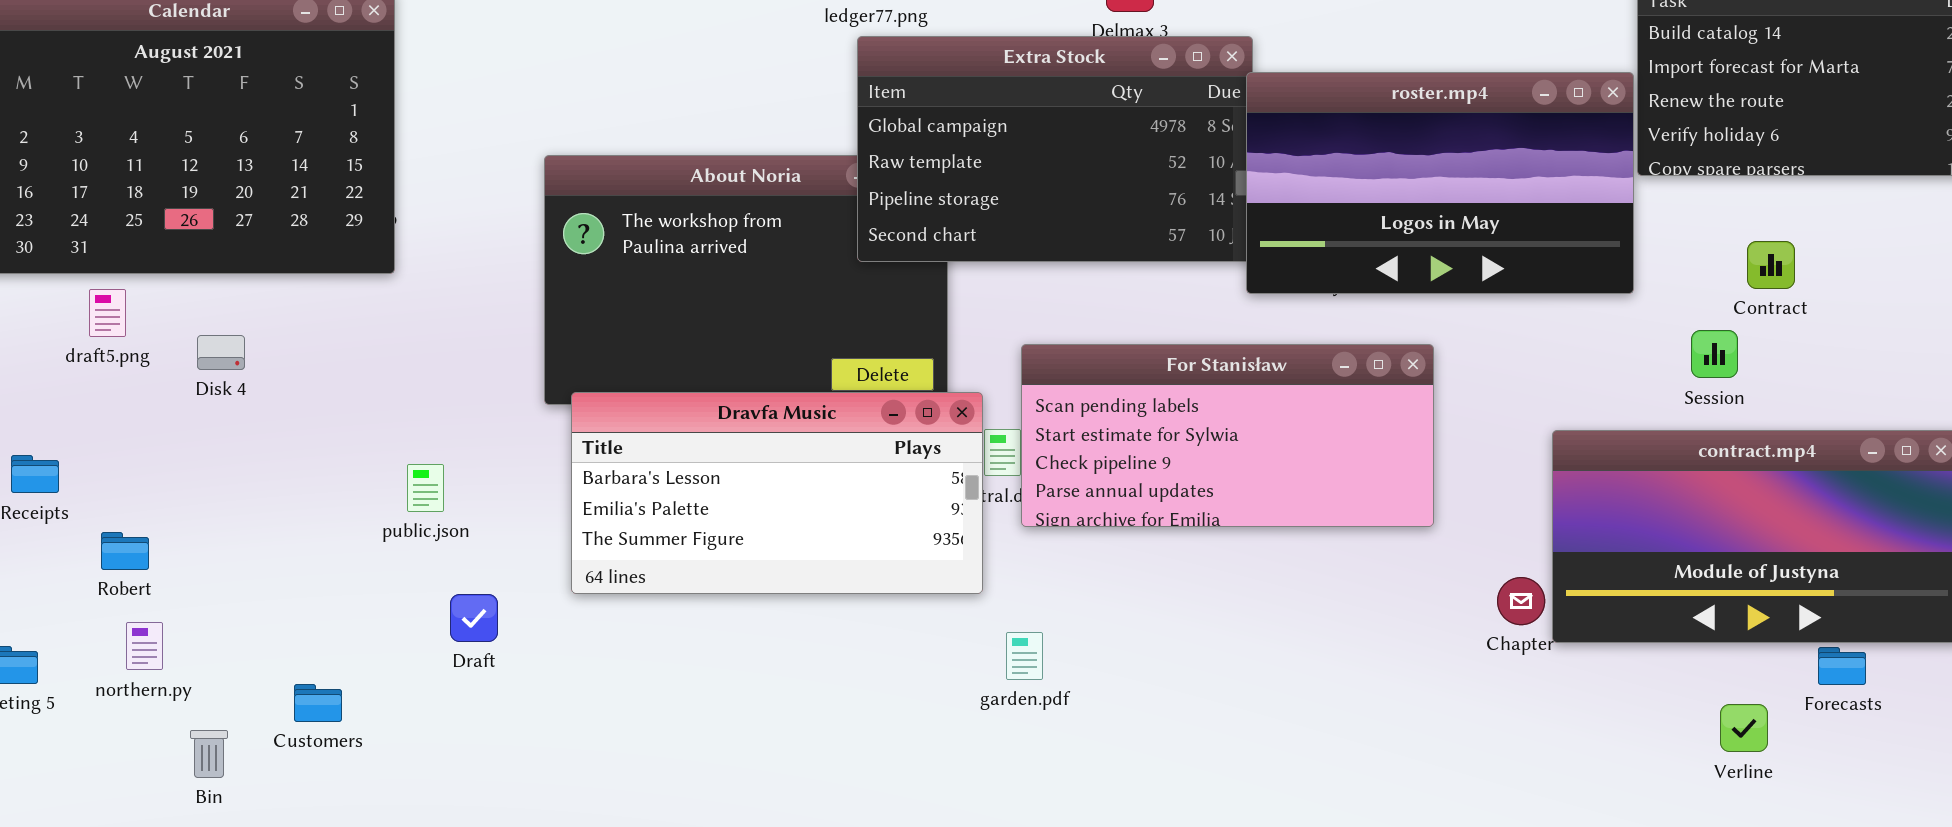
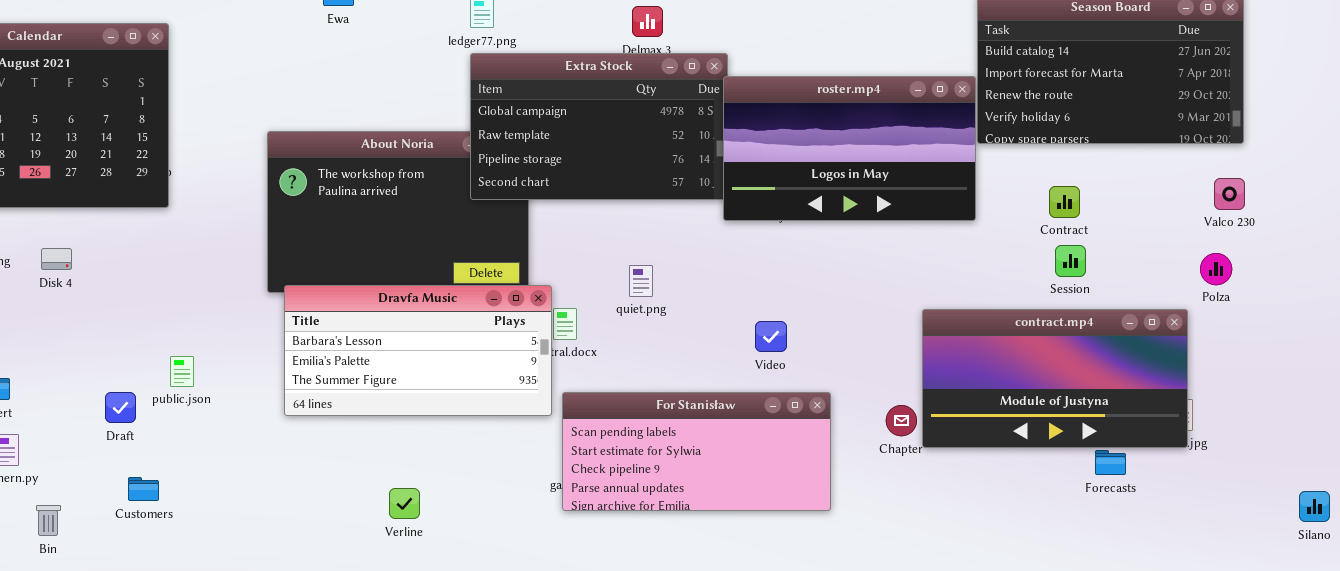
Session: [1691,330,1738,378] -> [1055,245,1086,277], moved
For Stanisław: [1021,344,1434,527] -> [562,392,831,511], moved
public.json: [407,464,444,512] -> [170,356,194,387], moved
Draft: [450,594,498,642] -> [105,392,136,423], moved
Customers: [294,684,342,722] -> [128,477,159,501], moved
Verline: [1720,704,1768,752] -> [389,488,420,519], moved

